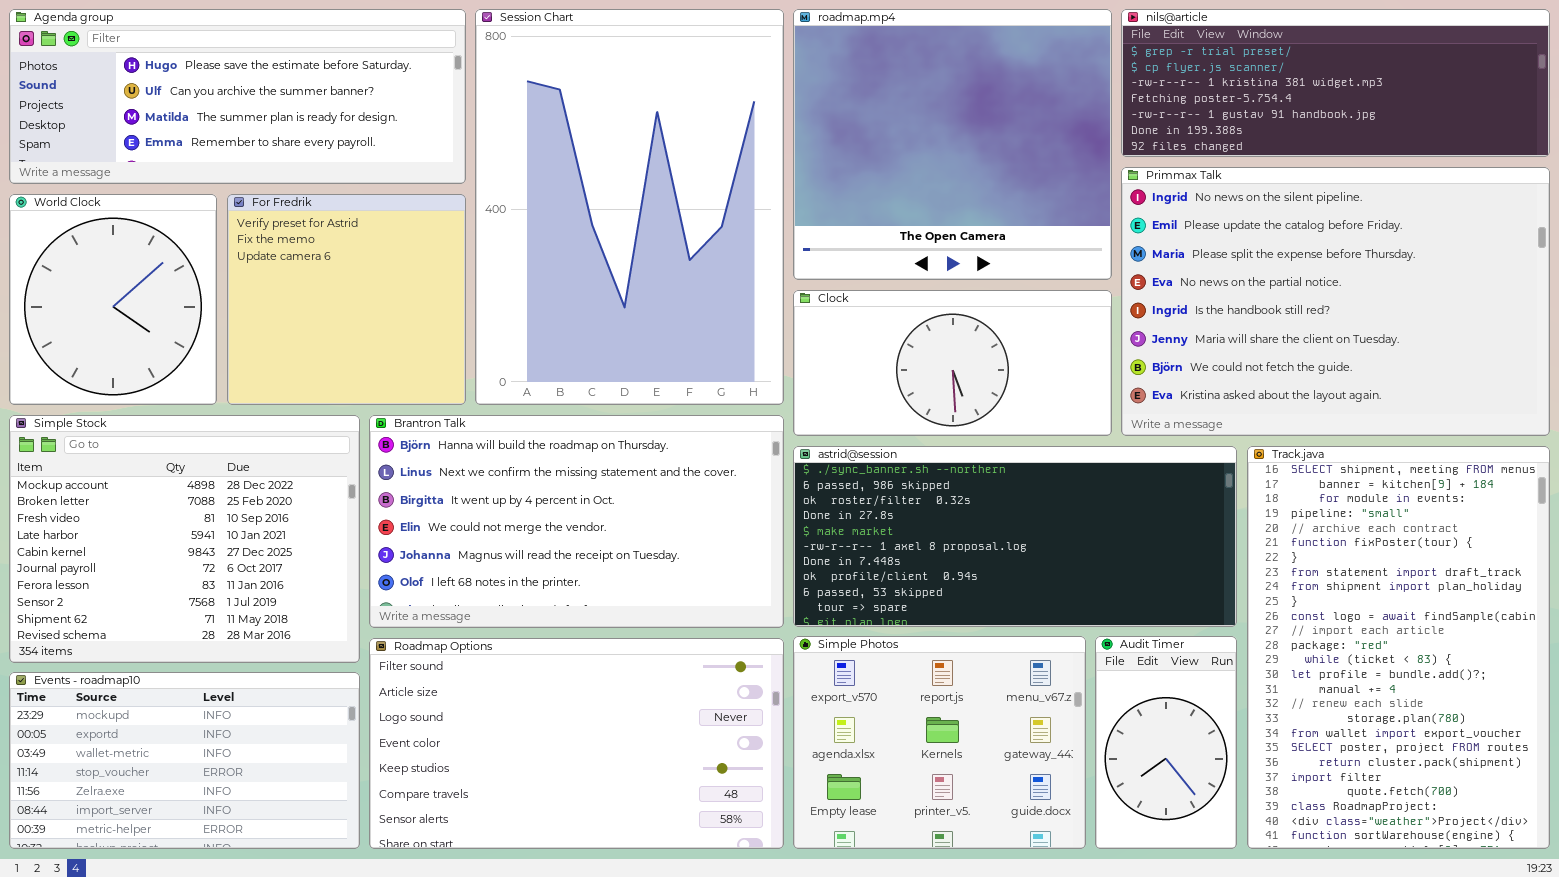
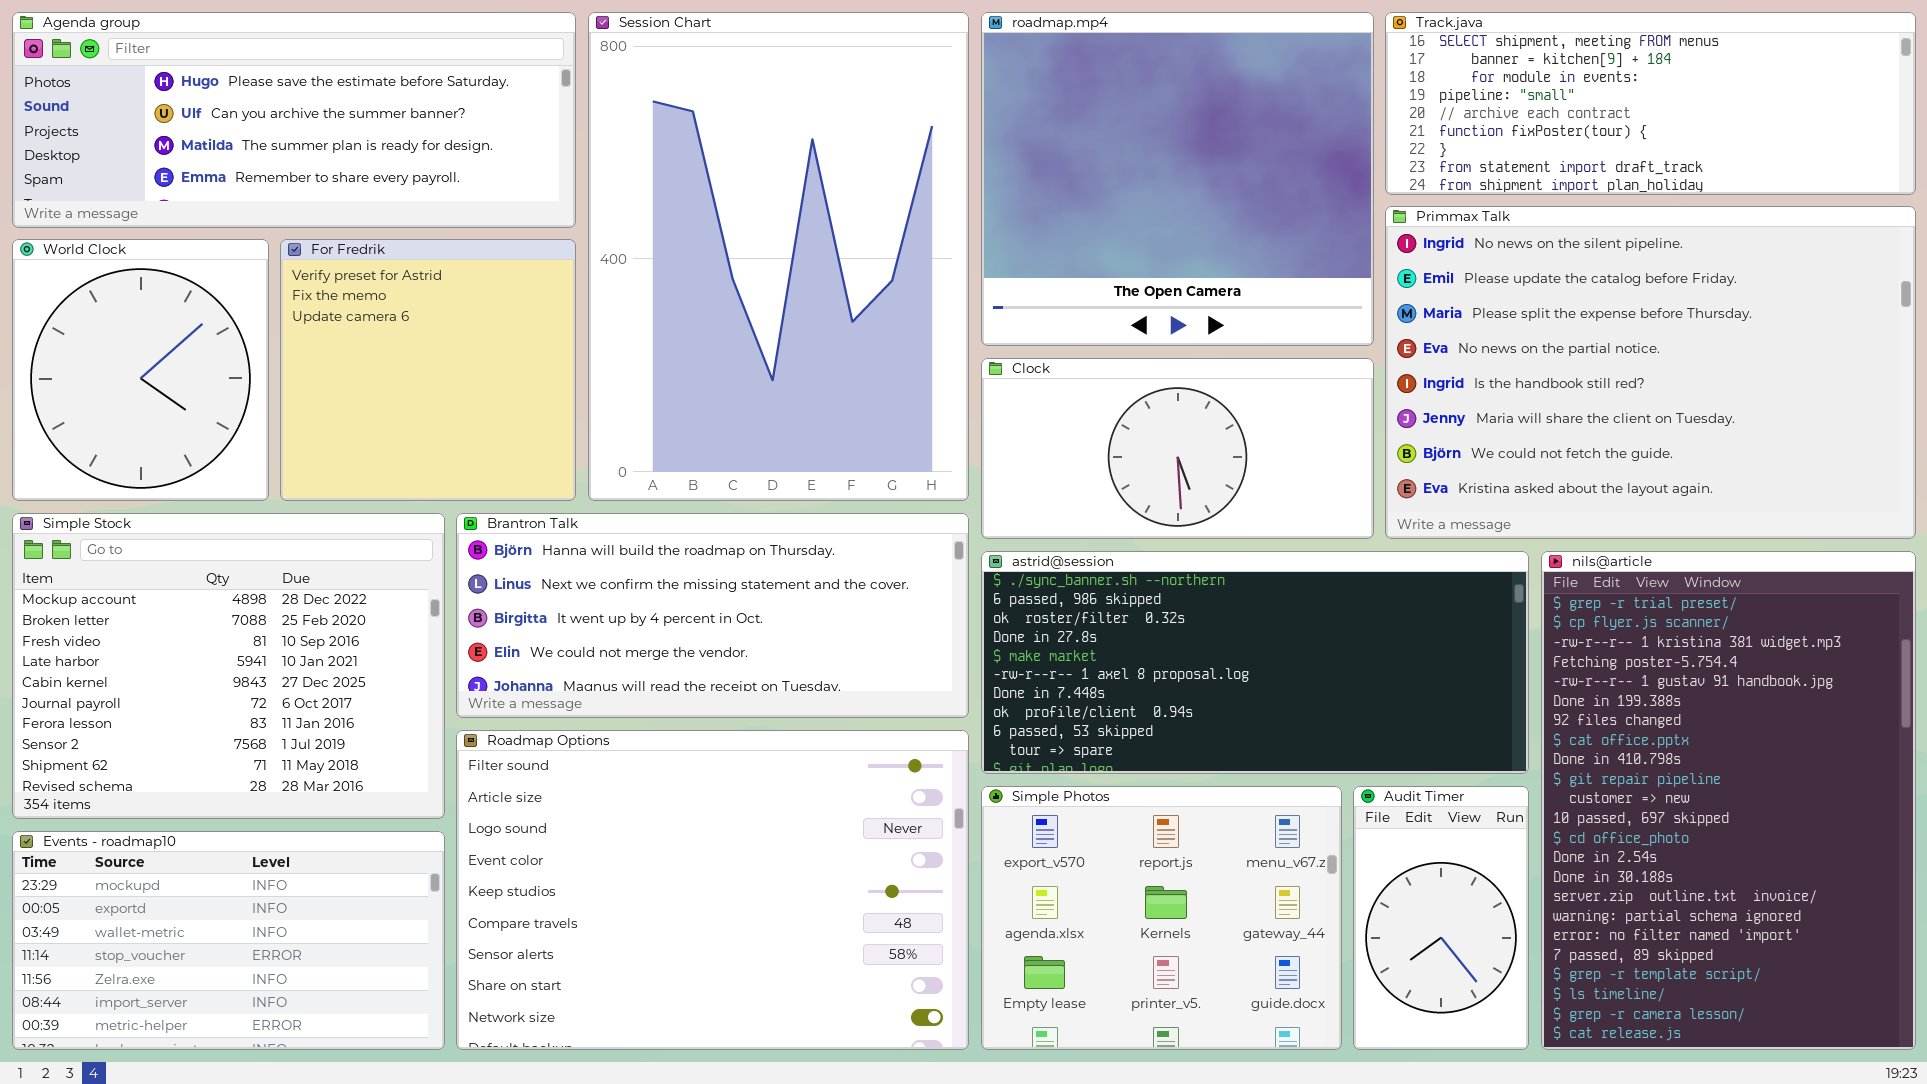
nils@article: [1121,9,1550,157] -> [1541,551,1916,1050], moved, resized
Brantron Talk: [369,415,784,628] -> [456,513,969,718], resized
Track.java: [1247,446,1550,849] -> [1385,12,1916,195], moved, resized
Roadmap Options: [369,638,784,849] -> [456,730,969,1050], resized

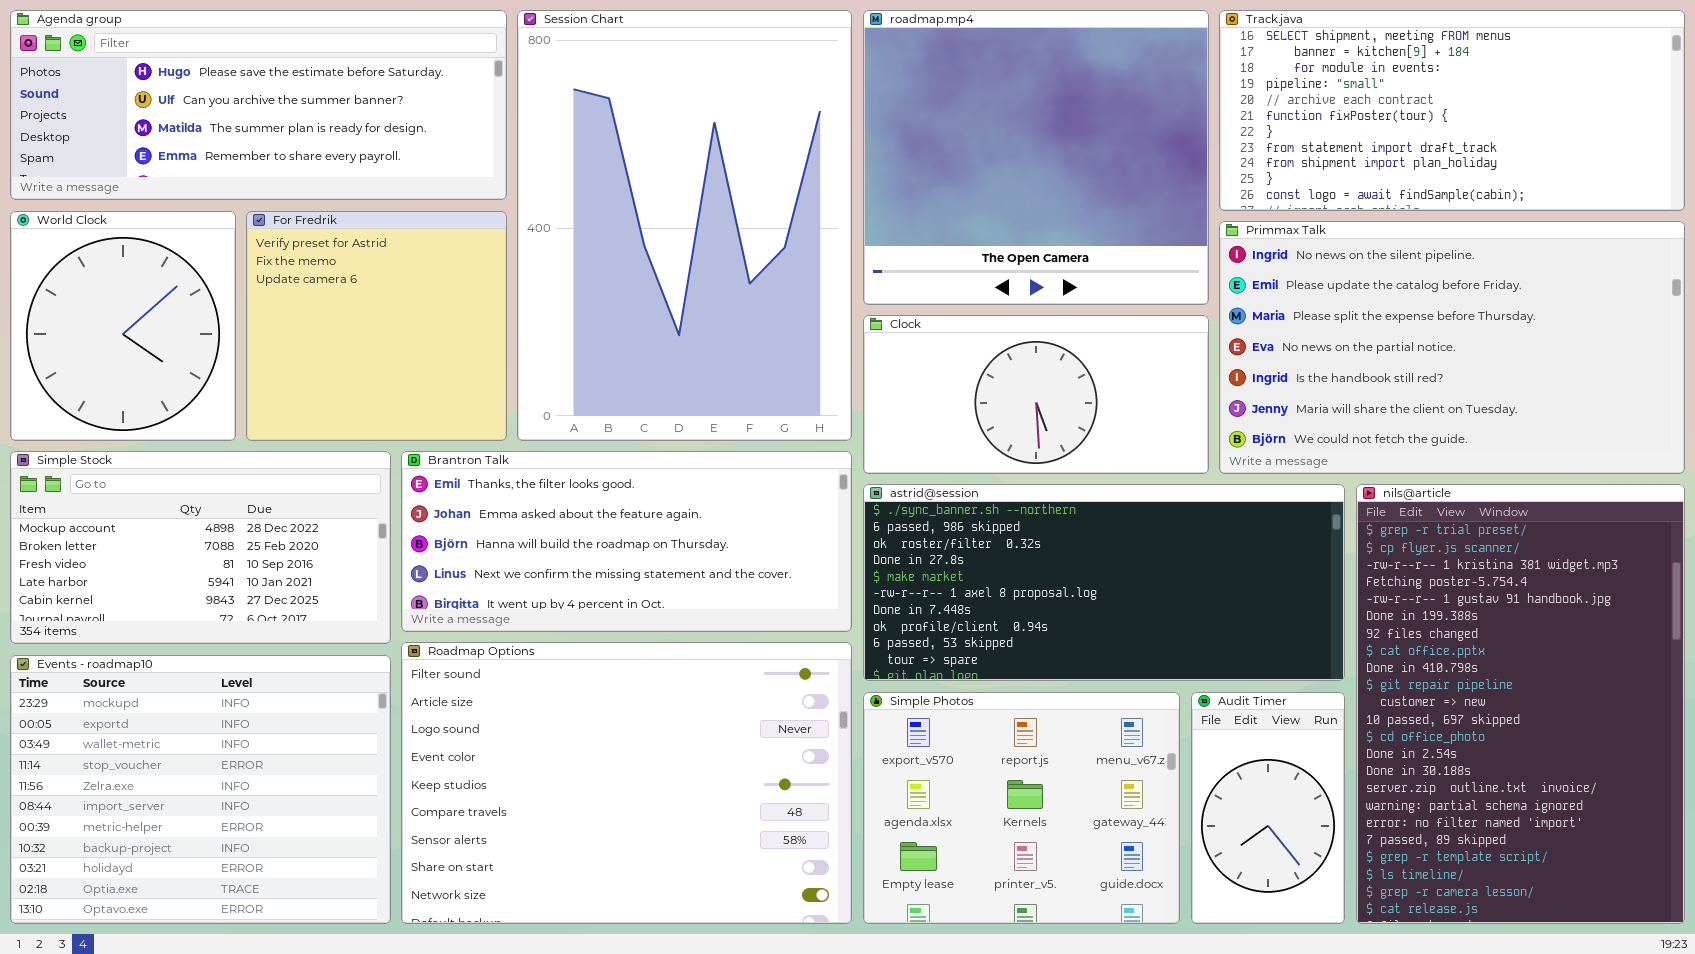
Track.java: [1385,12,1916,195] -> [1219,10,1685,211], resized
Primmax Talk: [1385,206,1916,539] -> [1219,221,1685,474], resized
Simple Stock: [12,513,445,819] -> [10,451,391,644], resized
Brantron Talk: [456,513,969,718] -> [401,451,852,632], scrolled up 2 rows
Events - roadmap10: [12,831,445,1050] -> [10,655,391,924], resized

